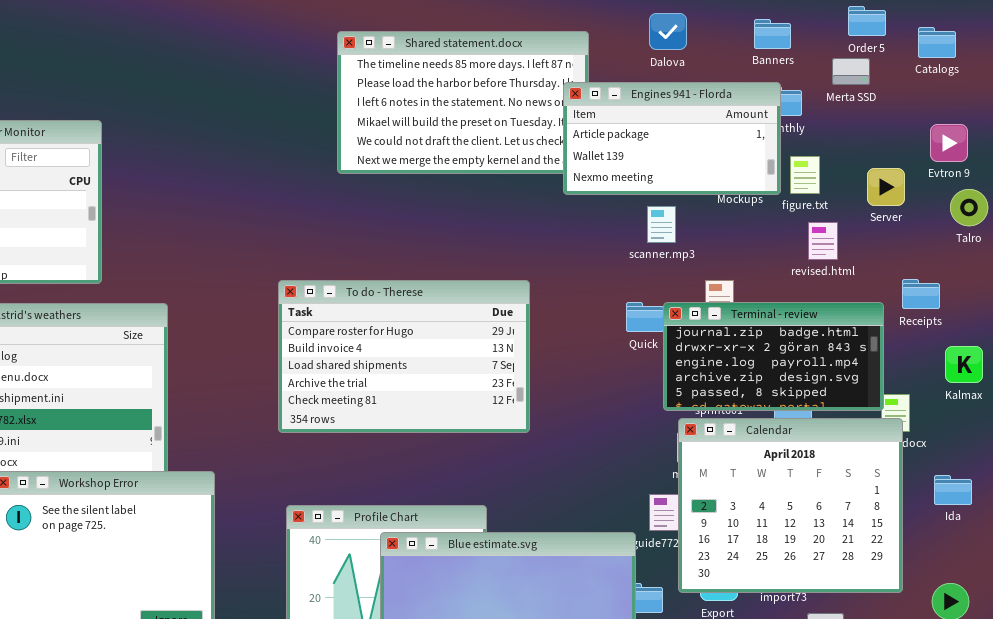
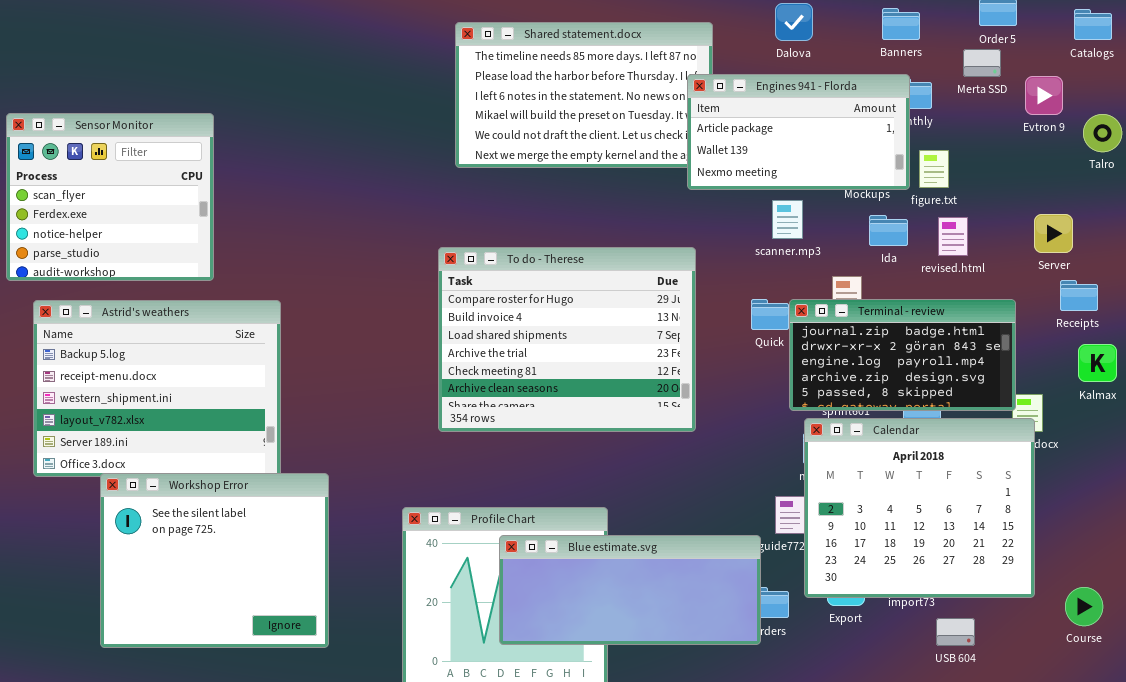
Catalogs: [918,27,956,58] -> [1074,9,1112,40], moved
Evtron 9: [930,124,968,162] -> [1025,76,1063,115], moved
Server: [867,168,905,206] -> [1034,214,1073,253], moved
Talro: [950,189,988,226] -> [1083,114,1122,152], moved
Receipts: [902,279,940,309] -> [1060,280,1098,311], moved
To do - Therese: [278,280,530,433] -> [438,247,696,432], moved, resized
Ida: [934,475,972,505] -> [869,215,908,246], moved

